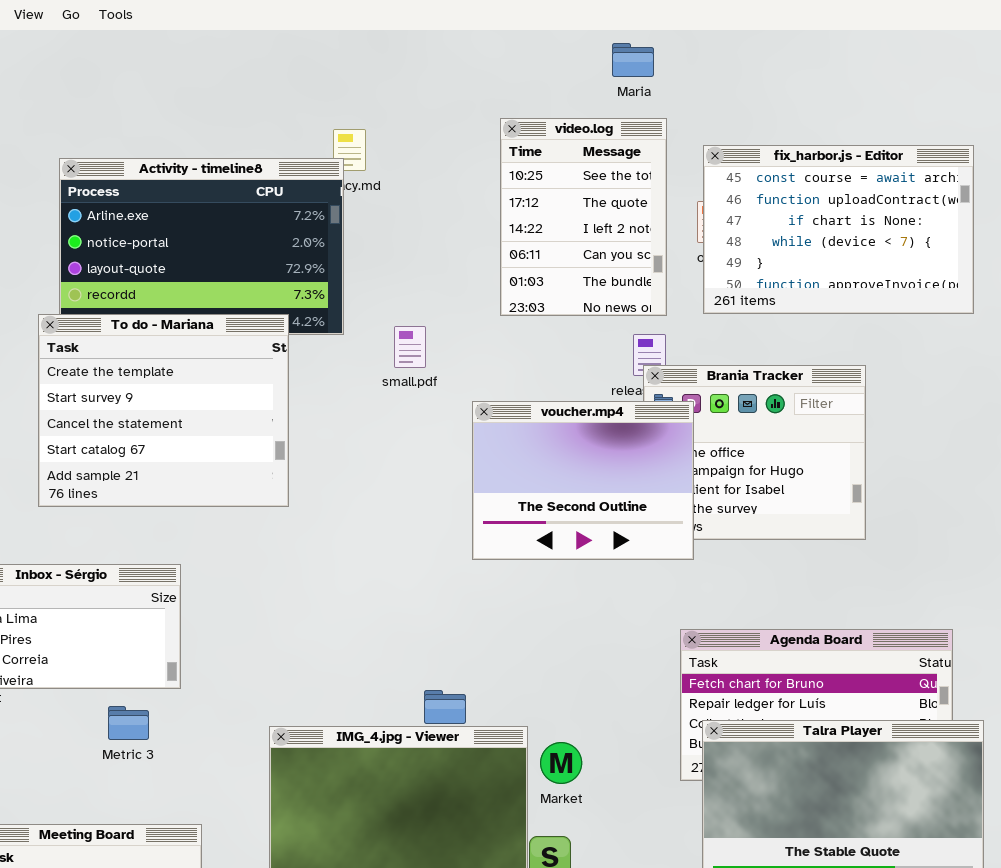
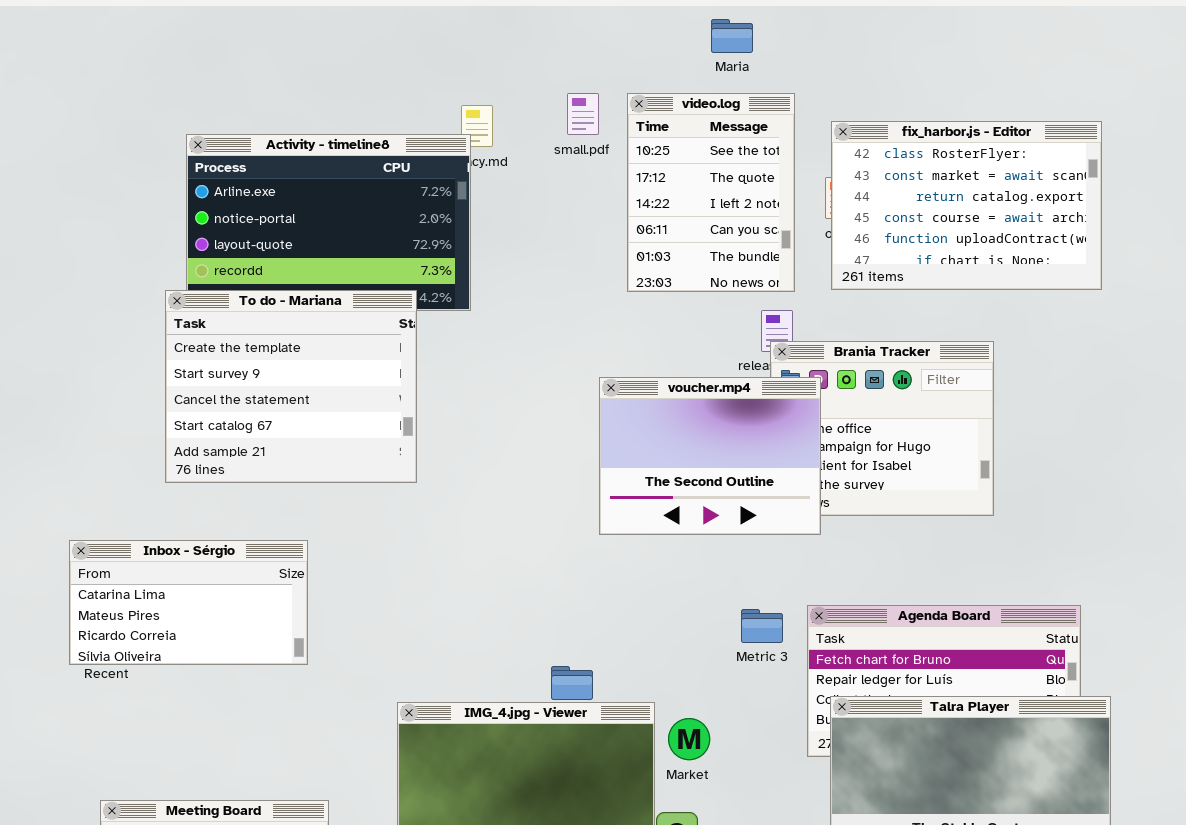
Maria: [612,43,654,77] -> [711,19,753,53], moved
fix_harbor.js - Editor: [703,145,974,314] -> [831,121,1102,290], scrolled up 3 rows
small.pdf: [394,326,426,368] -> [567,93,599,135], moved
Metric 3: [108,706,149,740] -> [741,609,783,643], moved

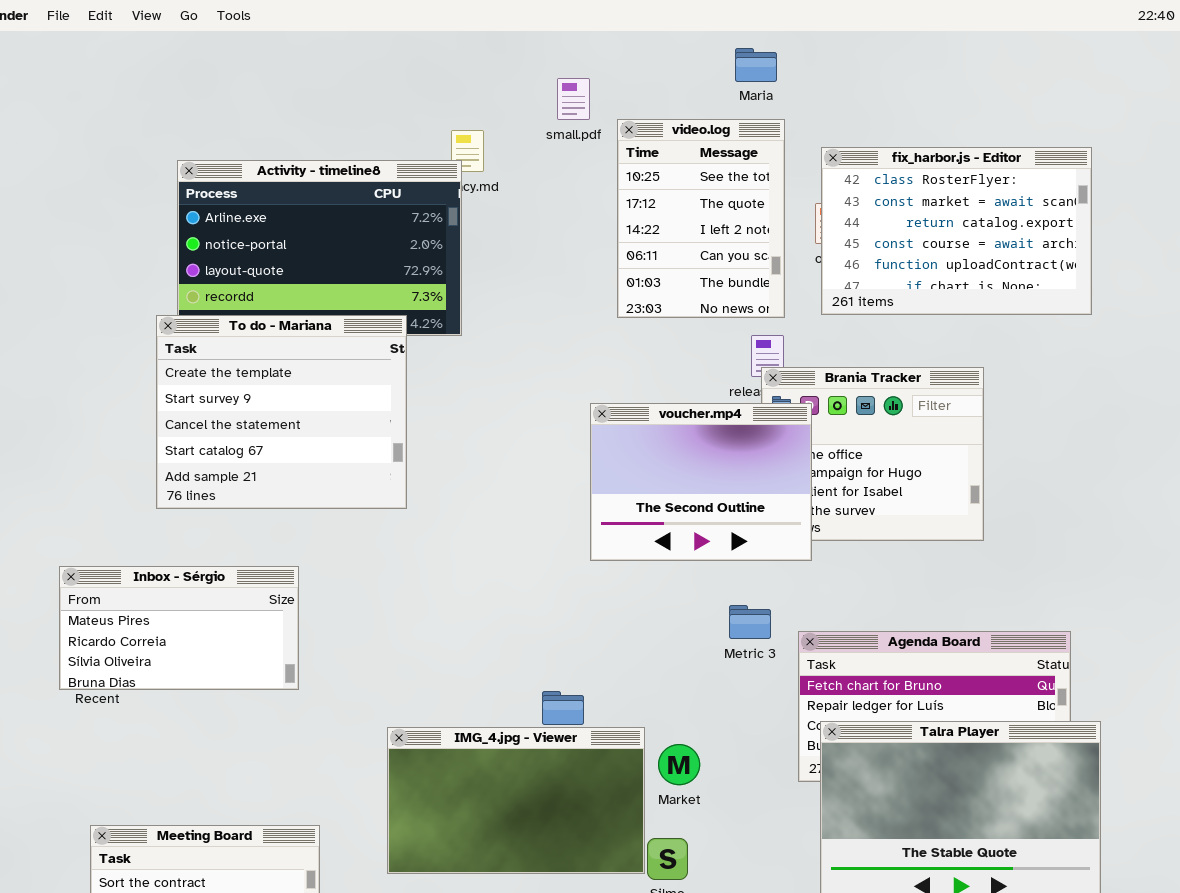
Maria: [711,19,753,53] -> [735,48,777,82], moved
small.pdf: [567,93,599,135] -> [557,78,590,120], moved
Inbox - Sérgio: [69,540,308,665] -> [59,566,299,690], scrolled down 1 row
Metric 3: [741,609,783,643] -> [729,605,771,639], moved

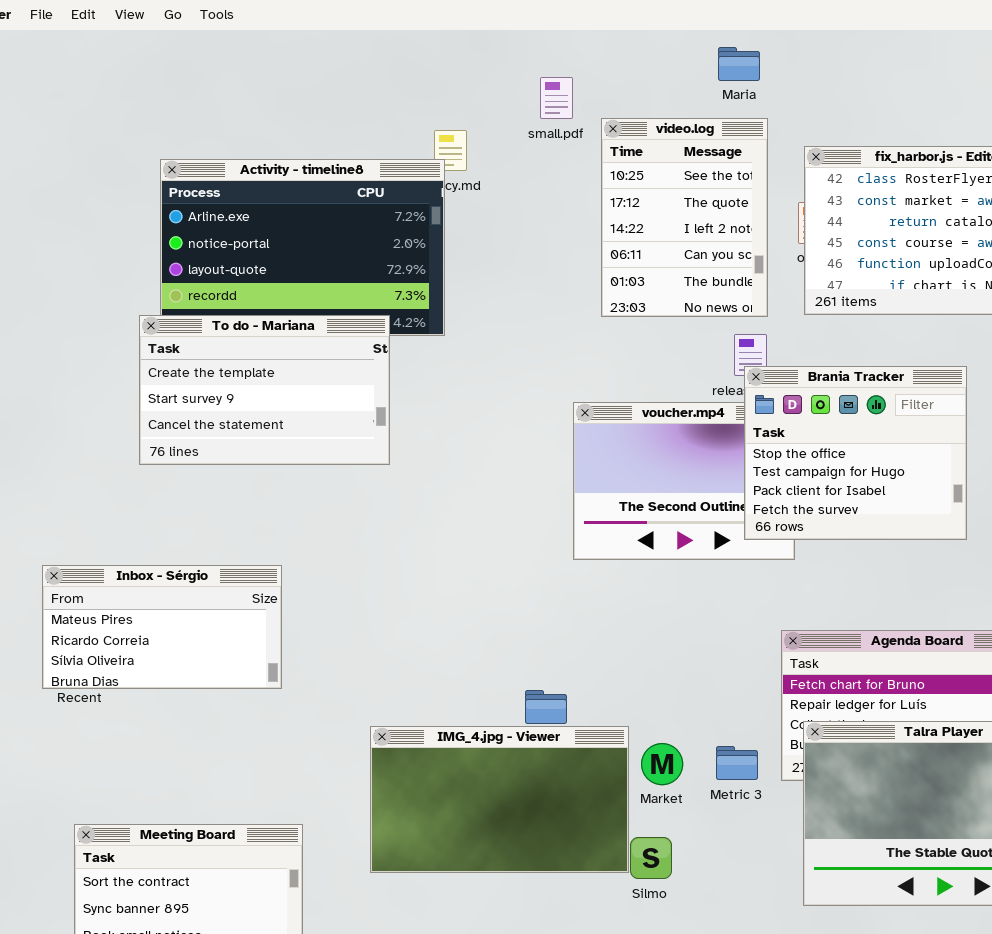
To do - Mariana: [156,315,407,509] -> [139,315,390,465], resized
Brania Tracker: [761,367,984,541] -> [744,366,967,540], raised
Metric 3: [729,605,771,639] -> [716,746,758,780], moved

